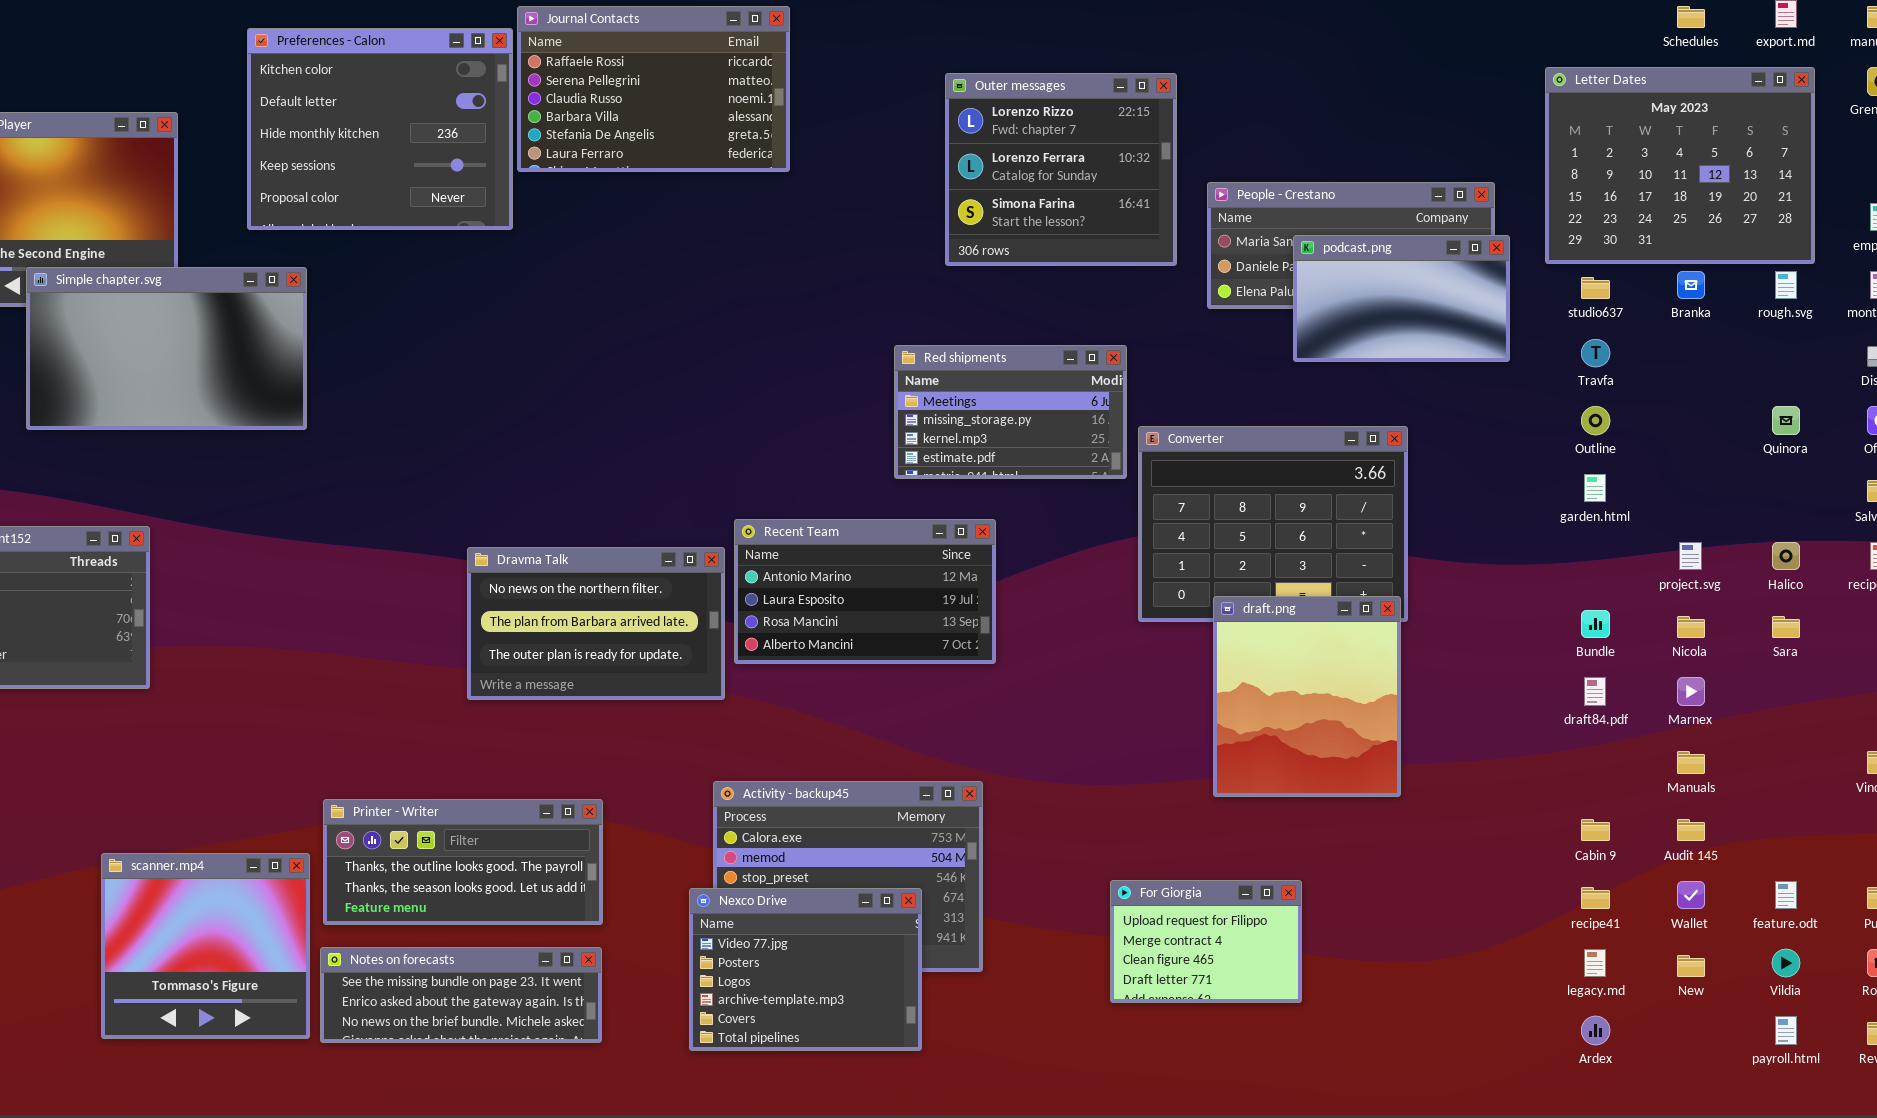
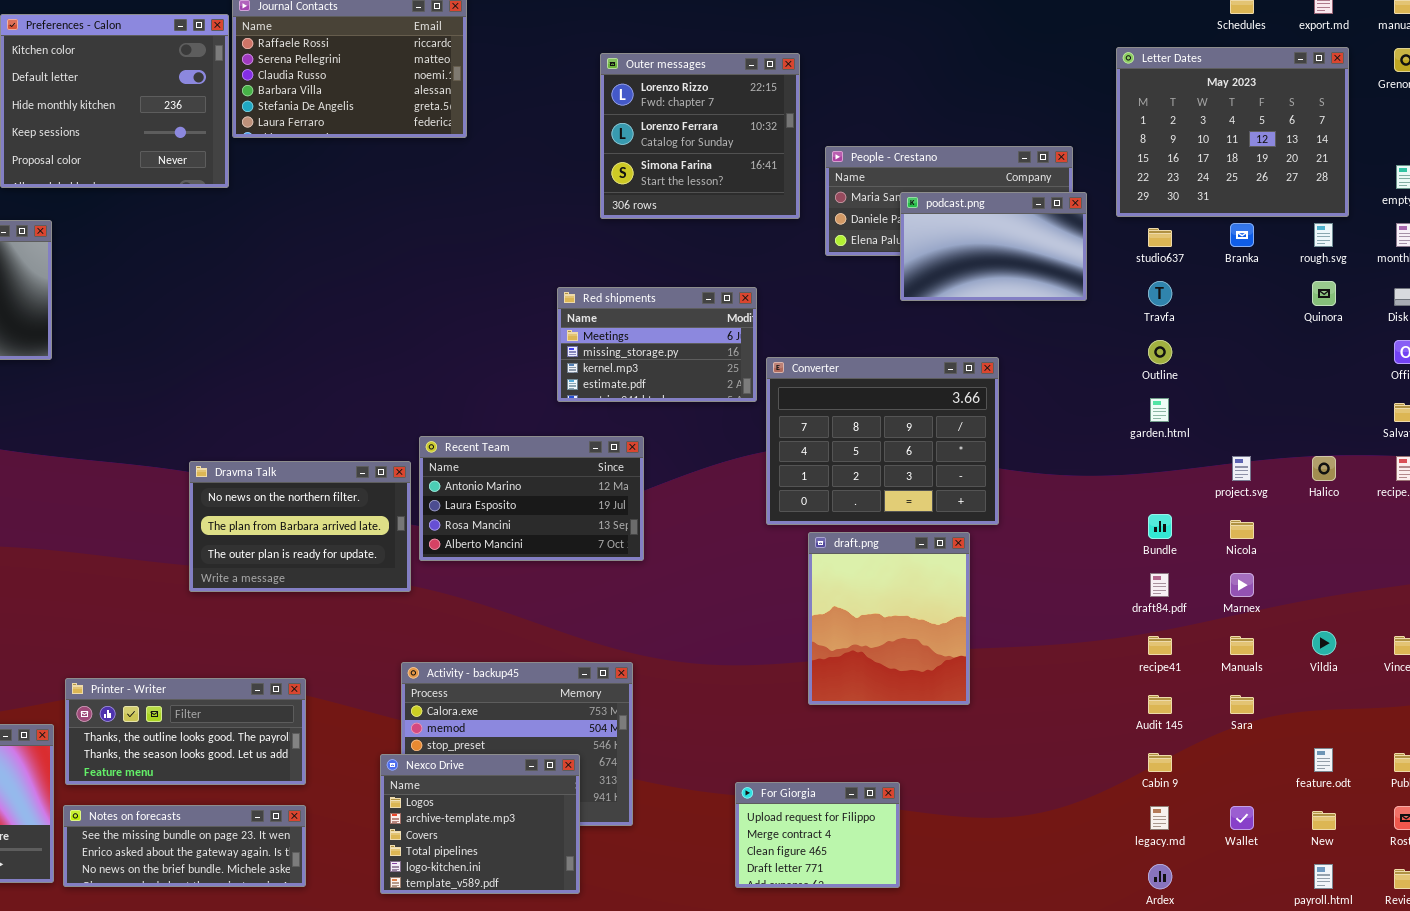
Quinora: [1772,406,1800,435] -> [1312,281,1336,306], moved
draft.png: [1213,596,1401,797] -> [808,532,970,705], moved
Sara: [1772,616,1800,638] -> [1230,695,1254,714], moved
Cabin 9: [1581,819,1610,841] -> [1148,753,1172,772], moved
Audit 145: [1677,819,1705,841] -> [1148,695,1172,714], moved
For Giorgia: [1110,880,1302,1003] -> [735,782,900,888], moved
Wallet: [1677,881,1705,909] -> [1230,806,1254,830], moved
recipe41: [1581,887,1610,909] -> [1148,636,1172,655], moved
Nexco Drive: [689,888,922,1051] -> [380,754,580,894], scrolled down 2 rows
Vildia: [1772,949,1800,977] -> [1312,631,1336,655], moved
New: [1677,955,1705,977] -> [1312,811,1336,830], moved

